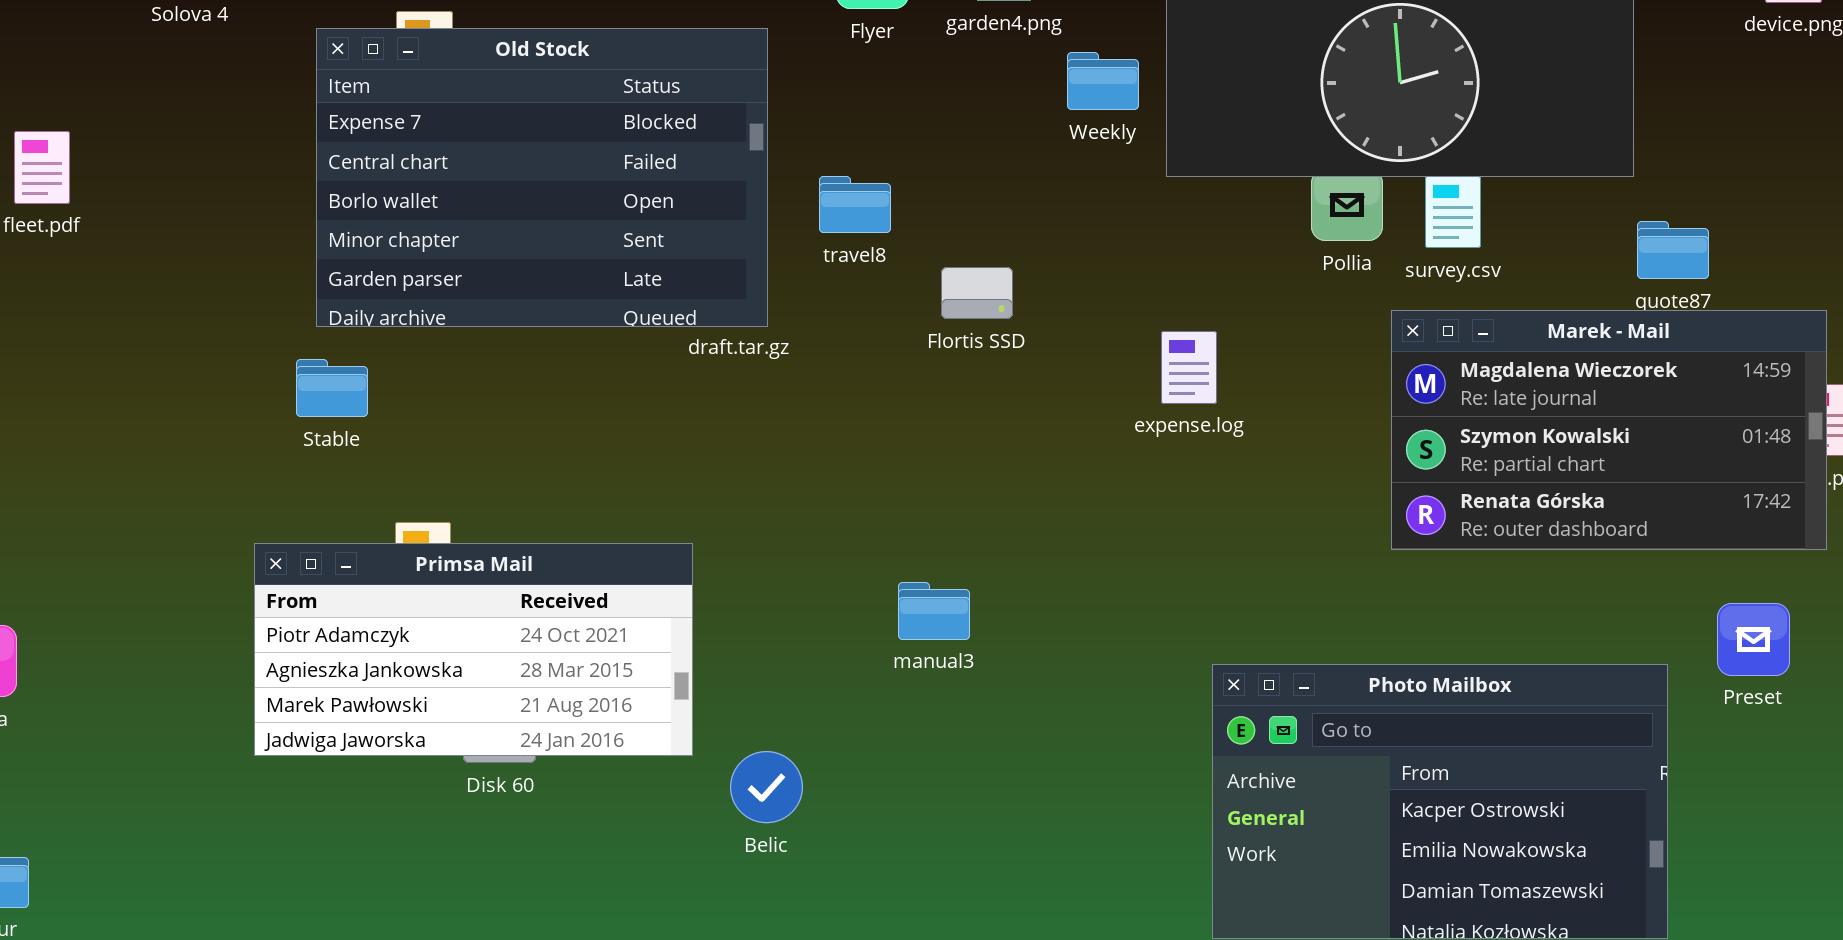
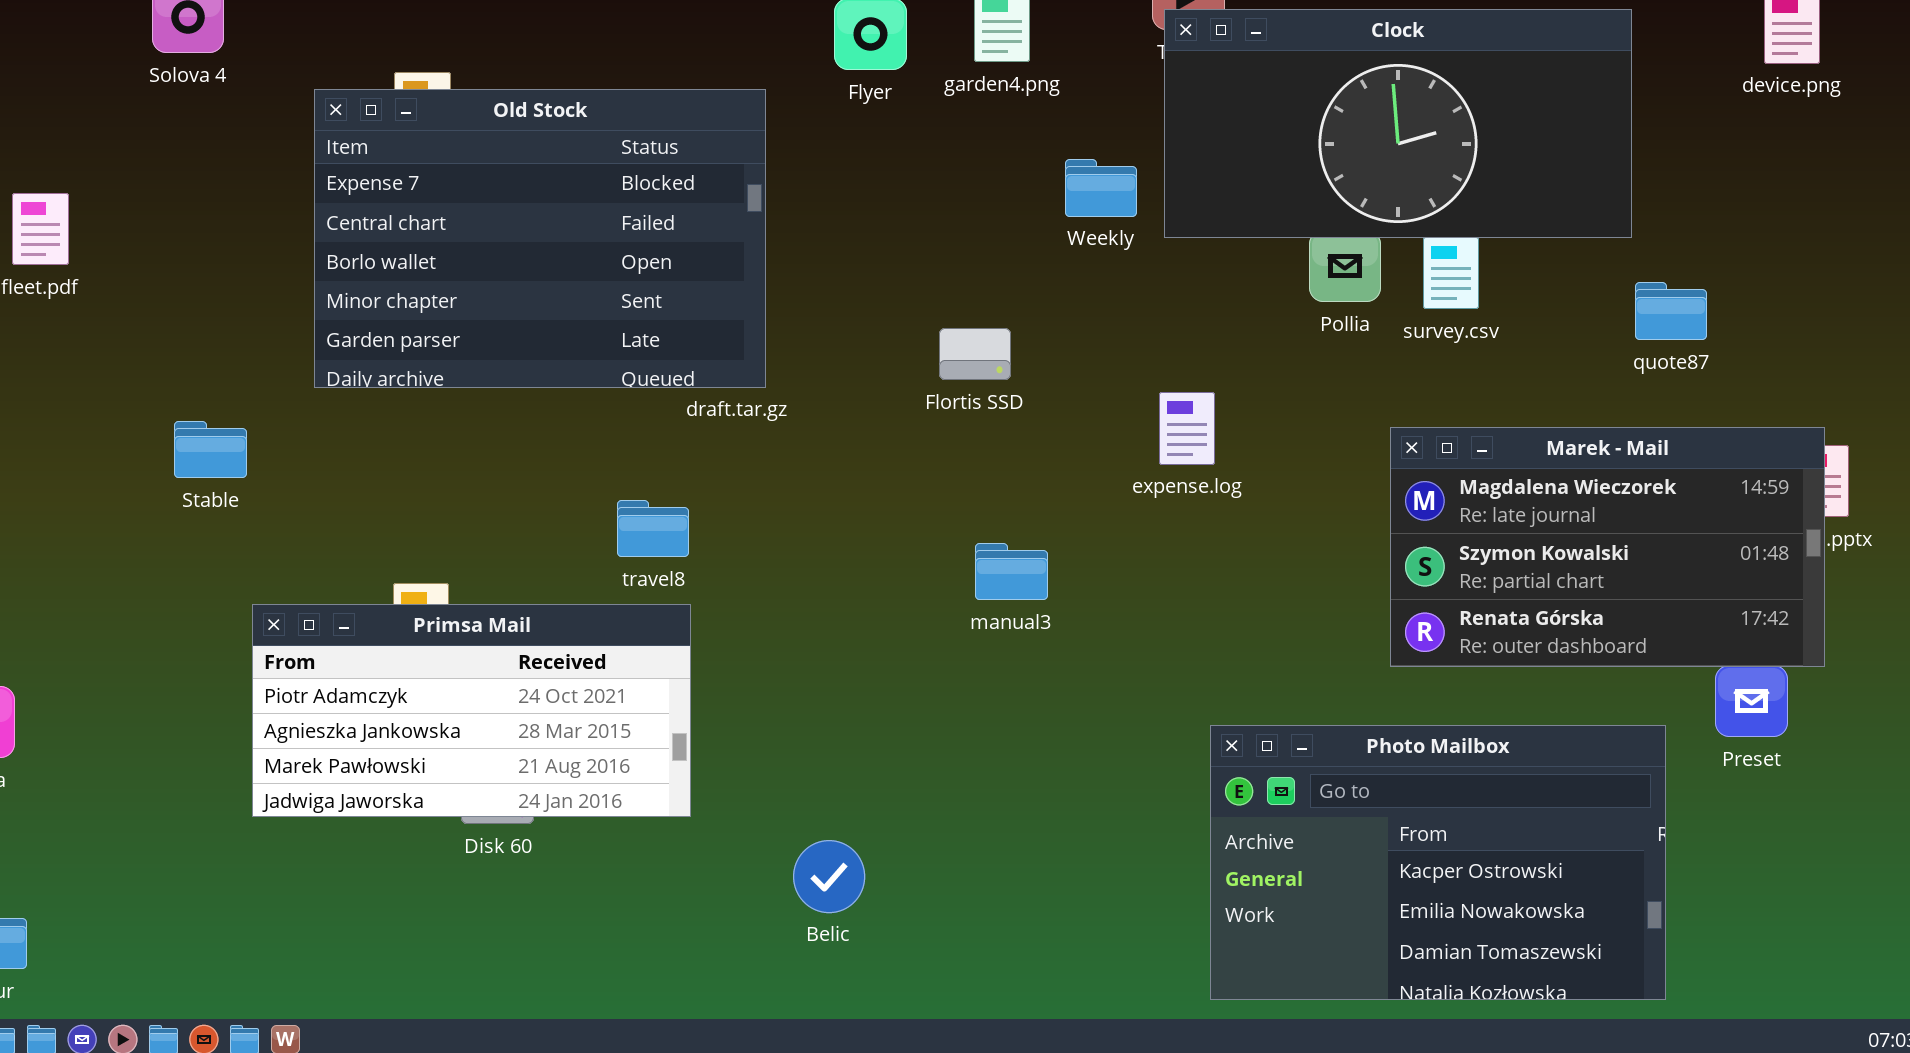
Weekly: [1067,52,1139,110] -> [1065,159,1137,217], moved
travel8: [819,176,891,233] -> [617,500,689,557], moved
Marek - Mail: [1391,310,1827,550] -> [1390,427,1825,667], moved
Stable: [296,359,368,417] -> [174,421,247,478], moved
manual3: [898,582,970,640] -> [975,543,1048,600], moved
Belic: [730,751,803,823] -> [793,840,865,913], moved

